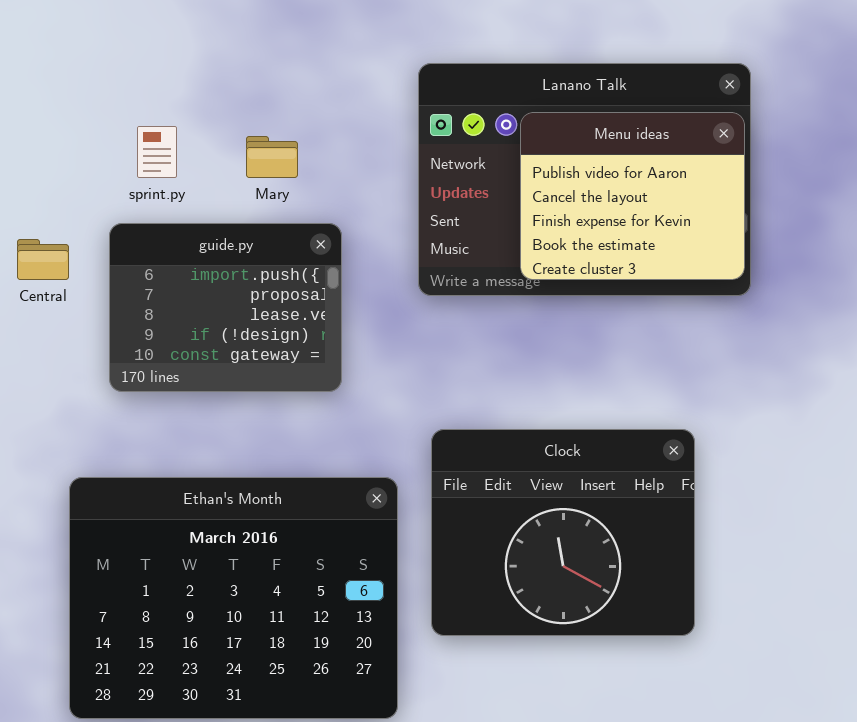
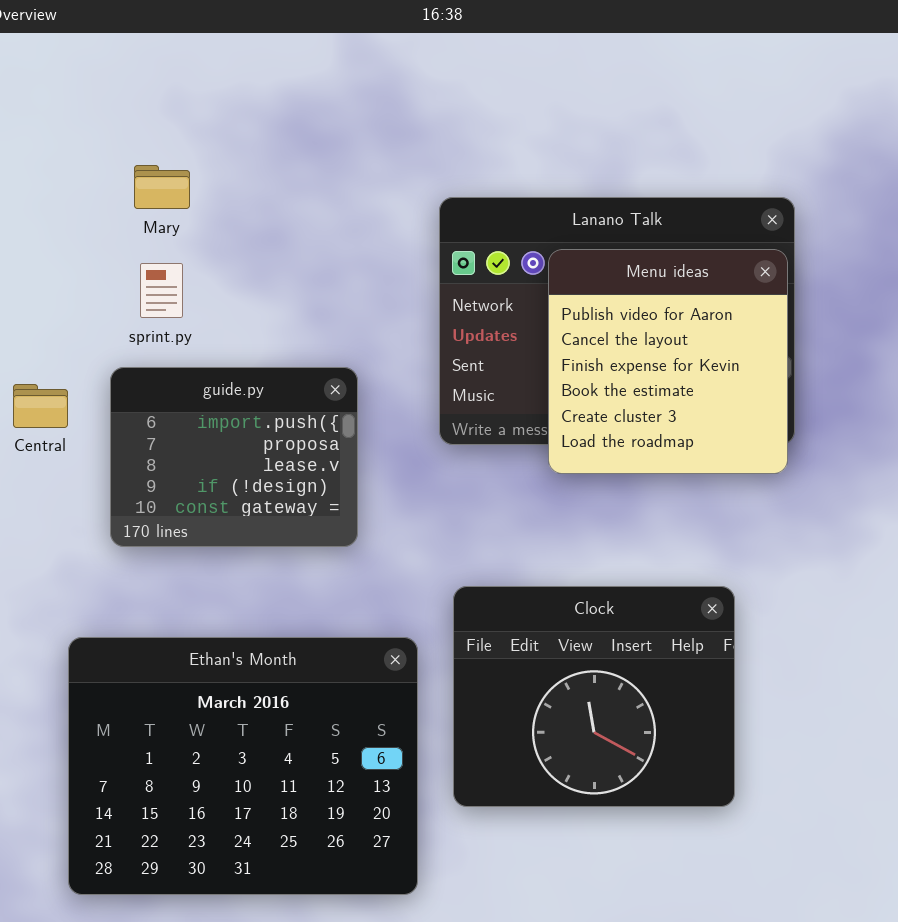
Menu ideas: [520,112,745,280] -> [548,249,788,474], resized
Mary: [246,136,298,178] -> [134,165,190,209], moved

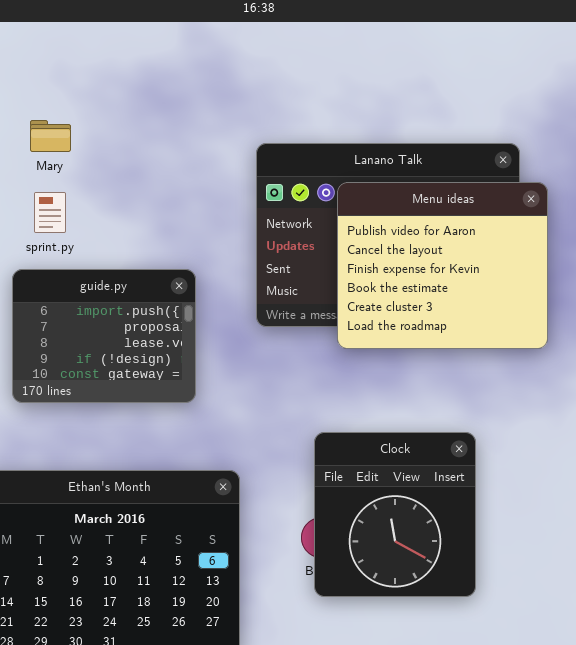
Menu ideas: [548,249,788,474] -> [337,182,548,349], resized
Clock: [453,586,735,807] -> [314,432,476,597], resized

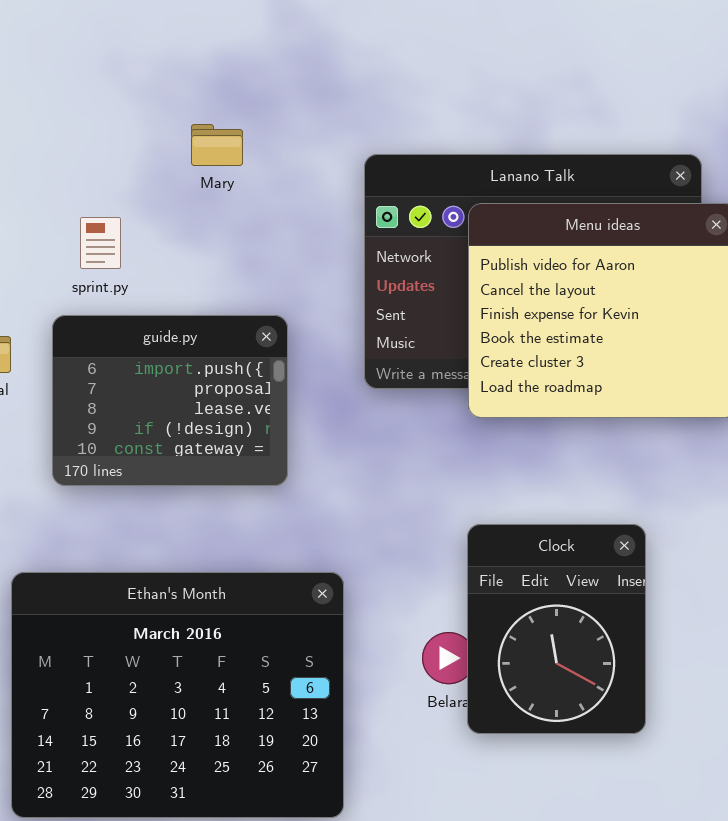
Mary: [30,120,71,152] -> [191,124,243,166], moved
Clock: [314,432,476,597] -> [467,524,646,734], resized

